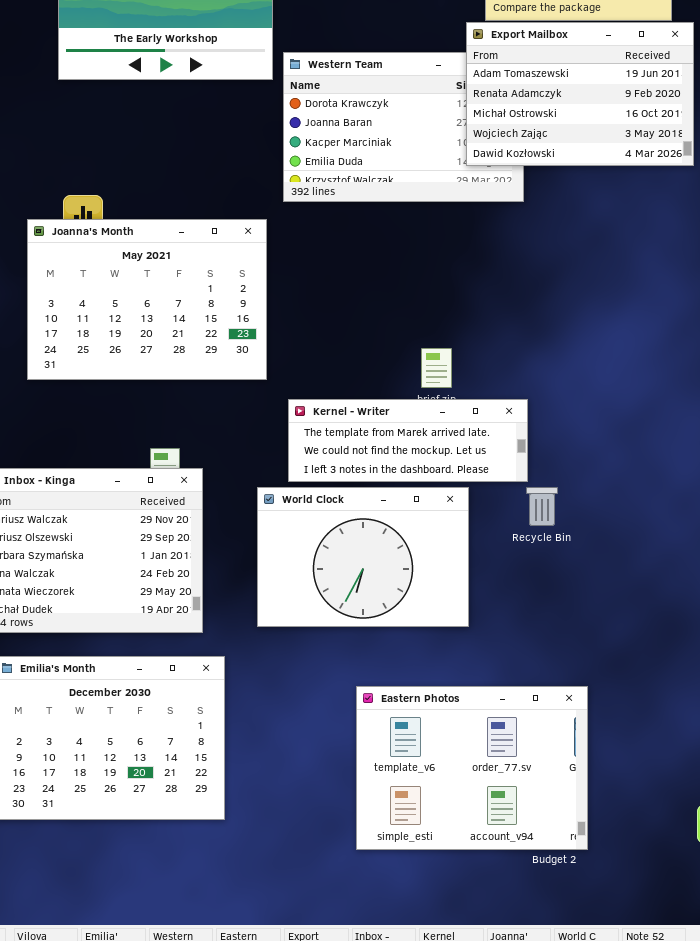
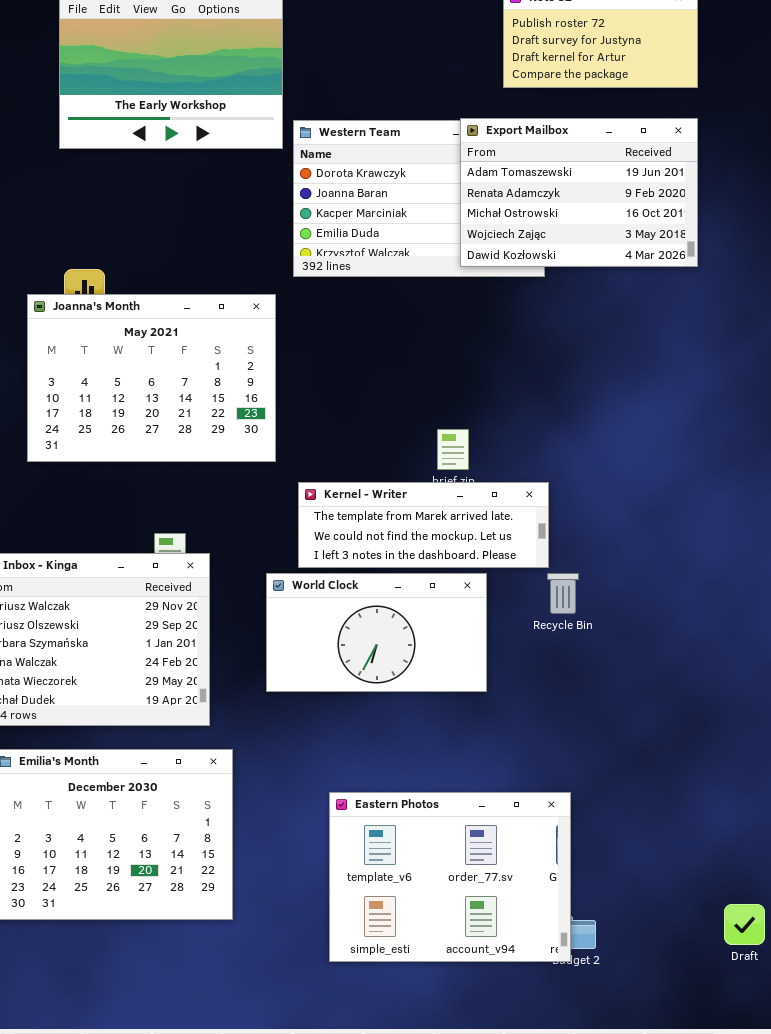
Export Mailbox: [466,22,694,166] -> [460,118,698,267], moved
World Clock: [257,487,469,627] -> [266,573,487,692], resized
Eastern Photos: [356,686,588,850] -> [329,792,571,962], moved

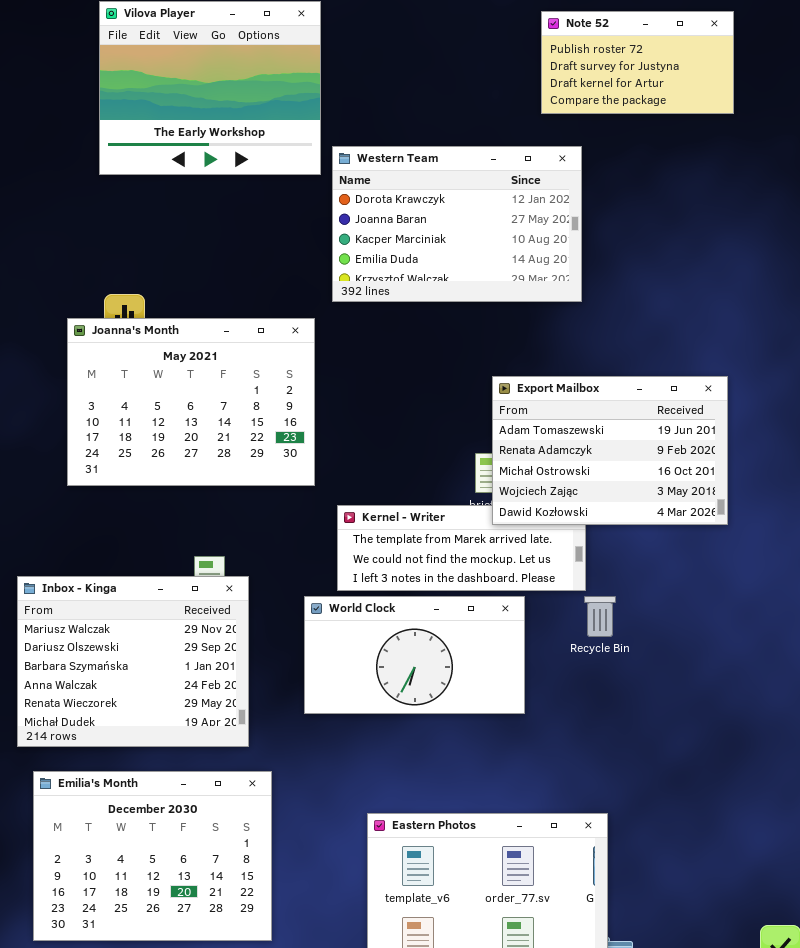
Export Mailbox: [460,118,698,267] -> [492,376,728,525], moved

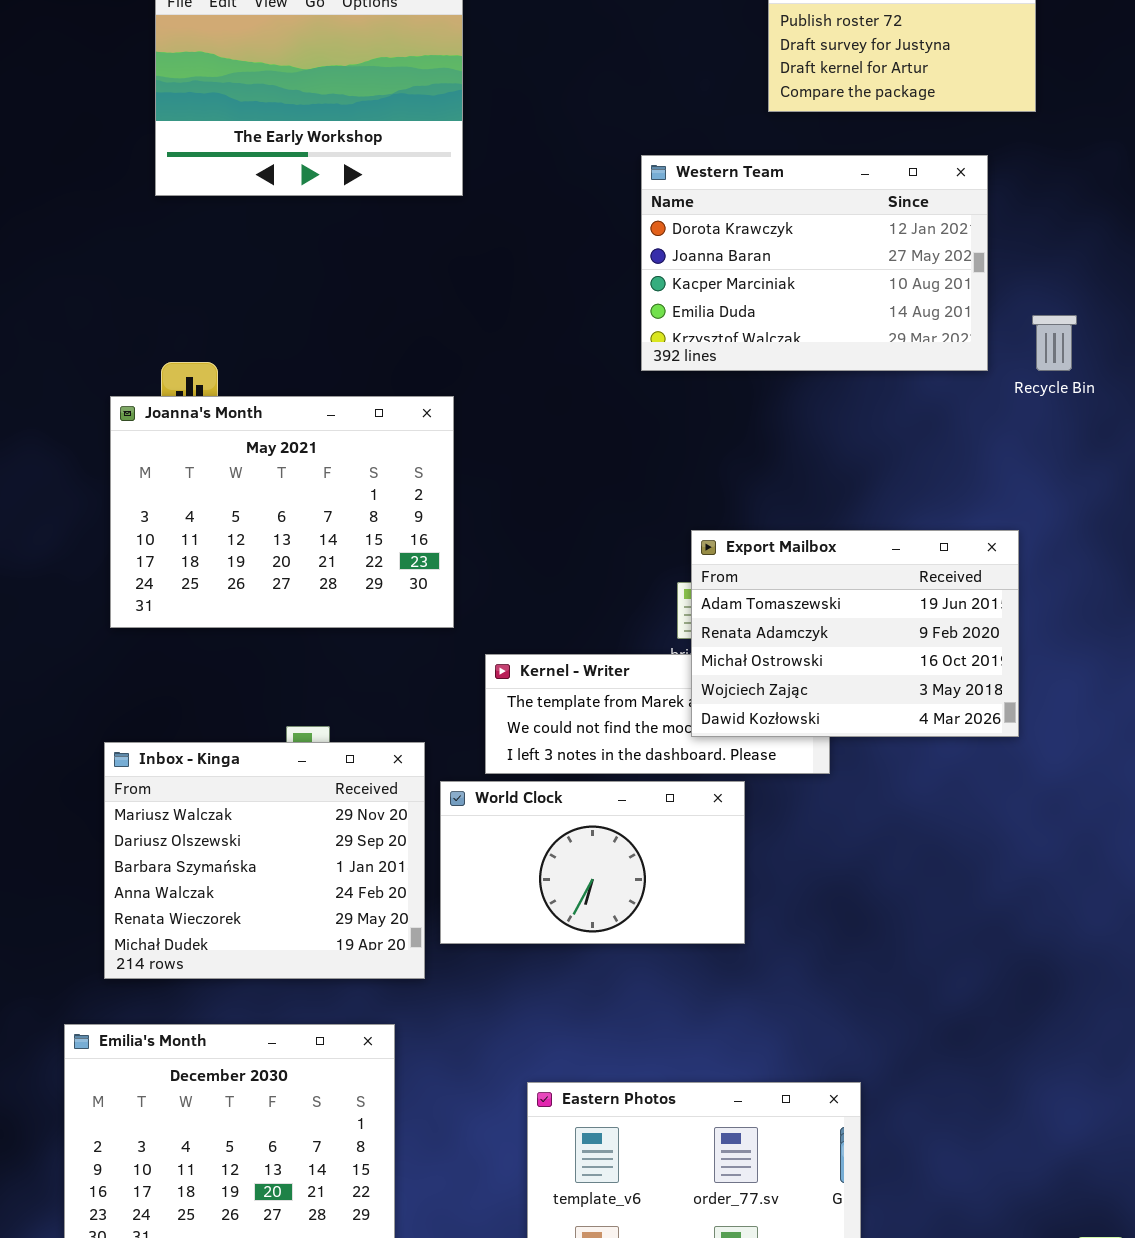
Western Team: [332,146,582,302] -> [641,155,988,371], moved
Export Mailbox: [492,376,728,525] -> [691,530,1019,737], moved
Inbox - Kinga: [17,576,249,747] -> [104,742,425,979], moved
Recycle Bin: [584,596,616,637] -> [1032,315,1077,371], moved

